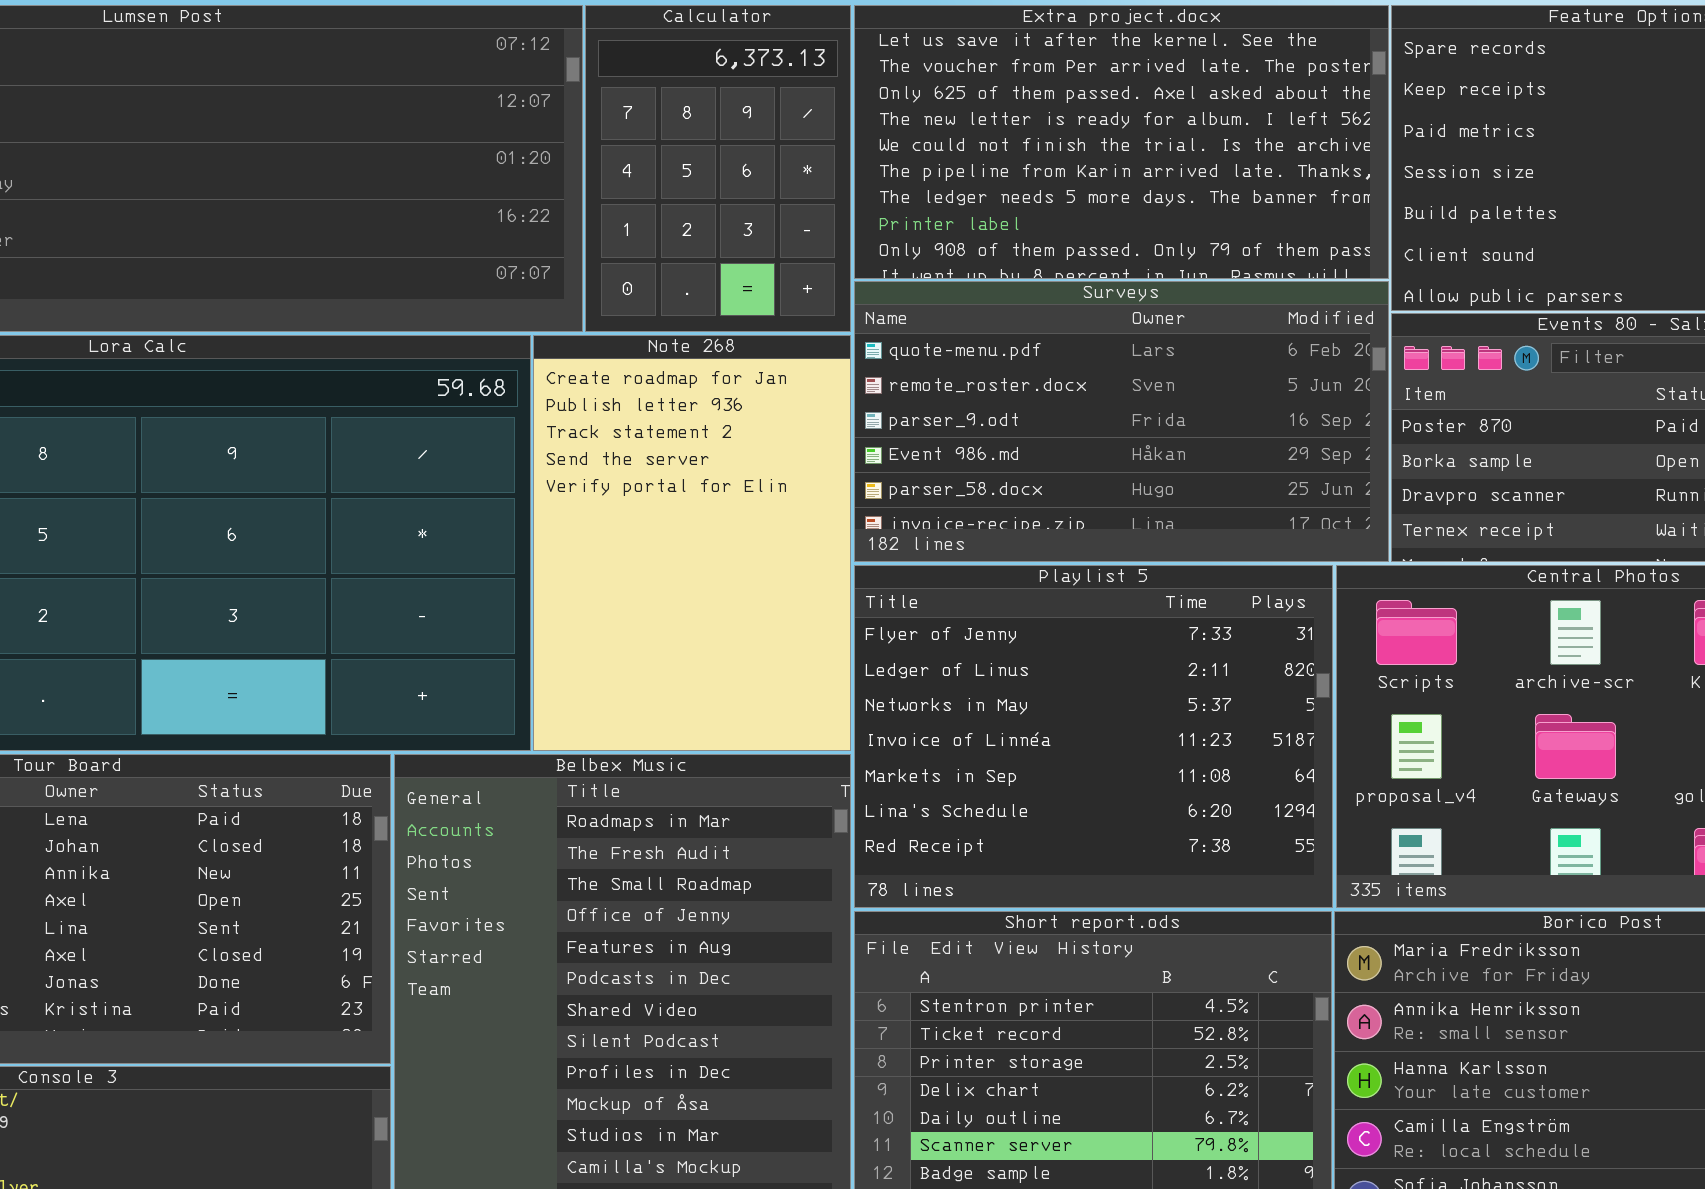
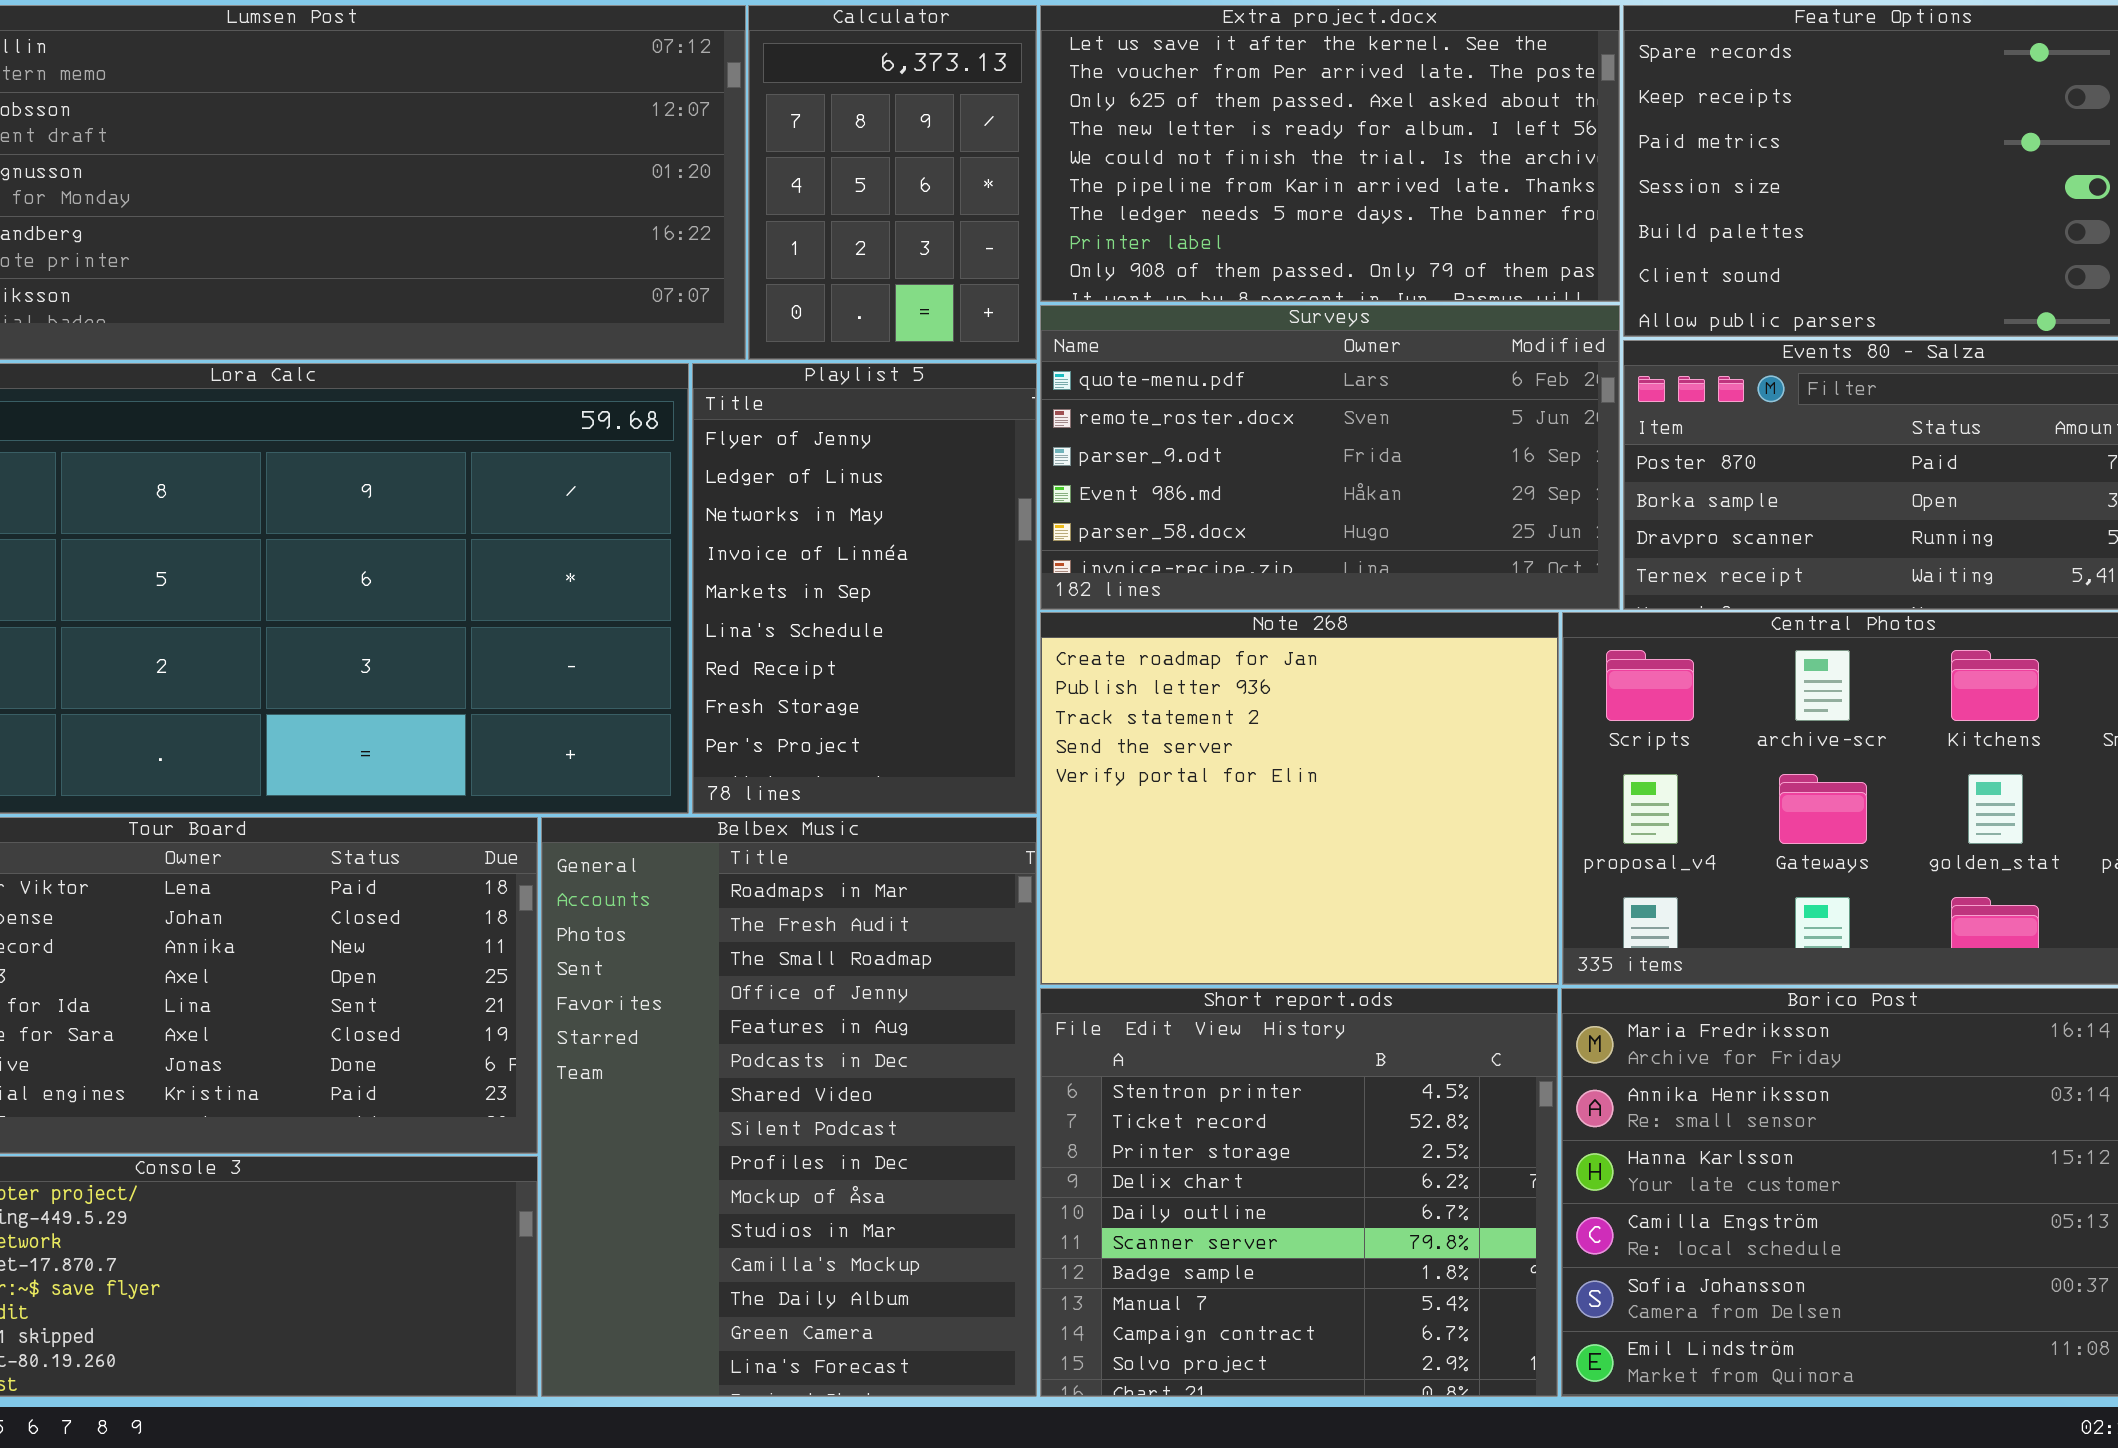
Note 268: [533,335,851,751] -> [1040,612,1559,985], moved, resized
Playlist 5: [854,565,1333,908] -> [692,363,1037,814], moved, resized

